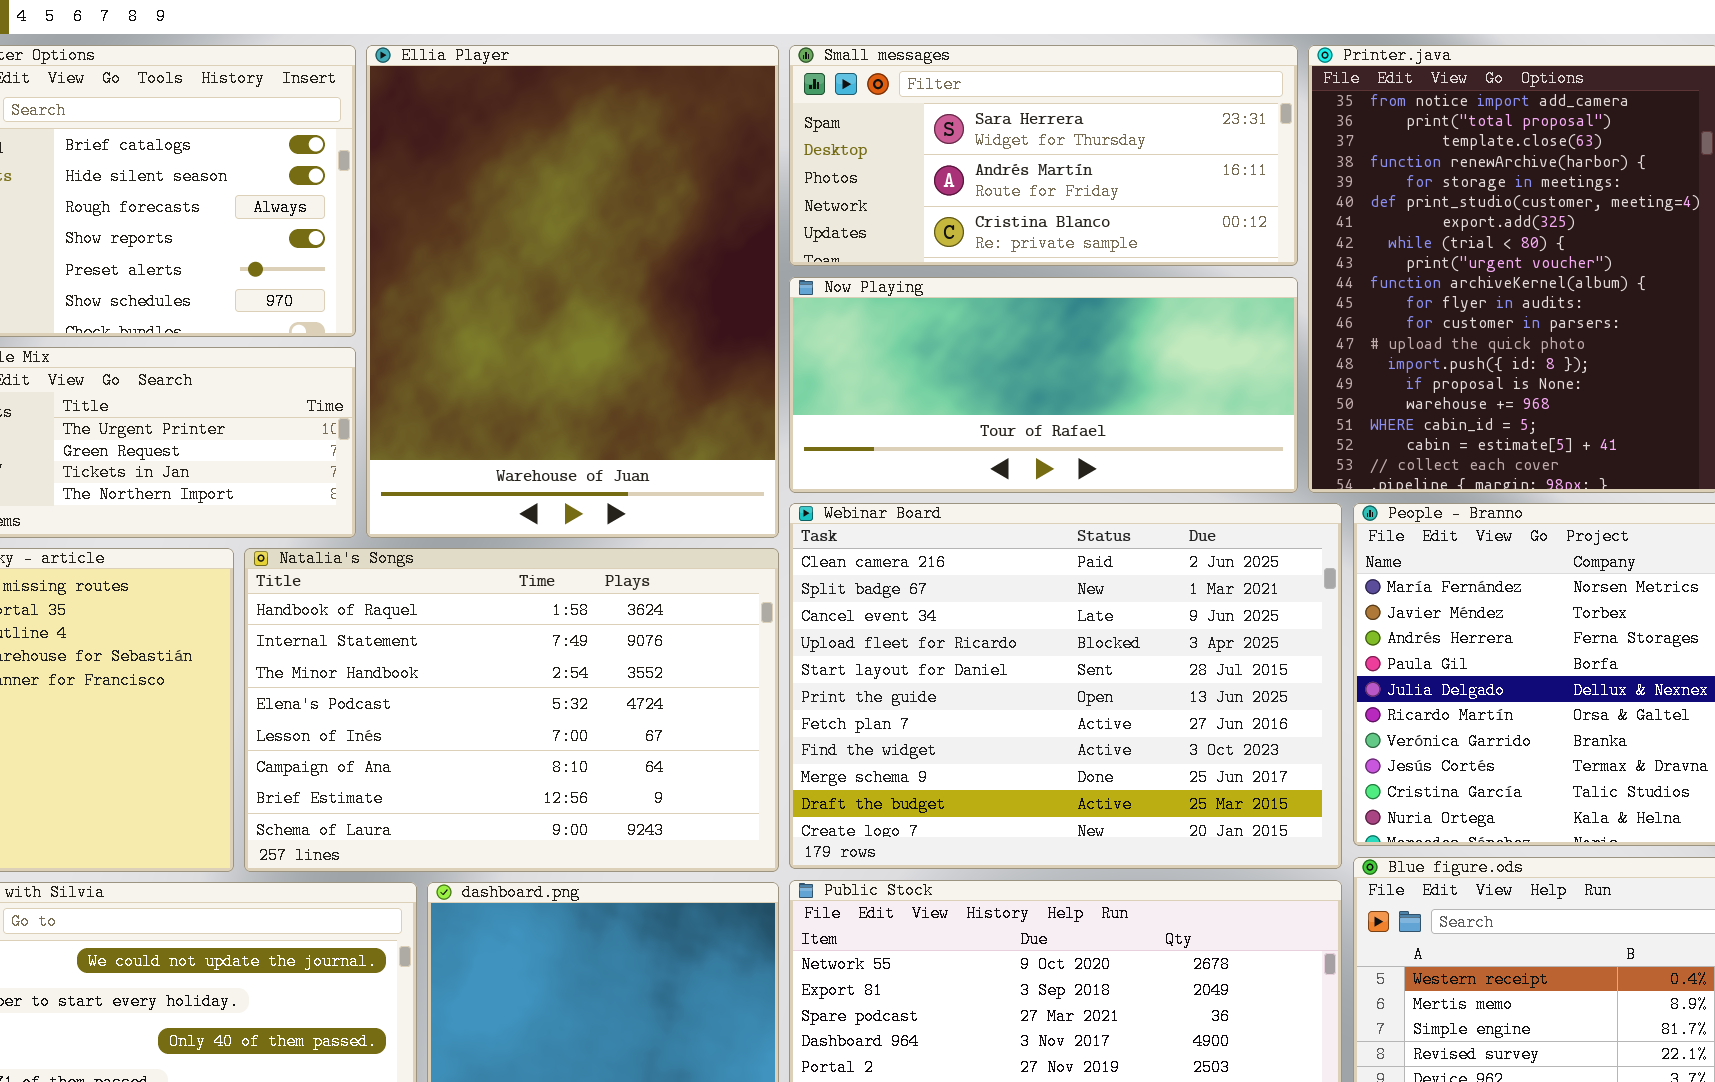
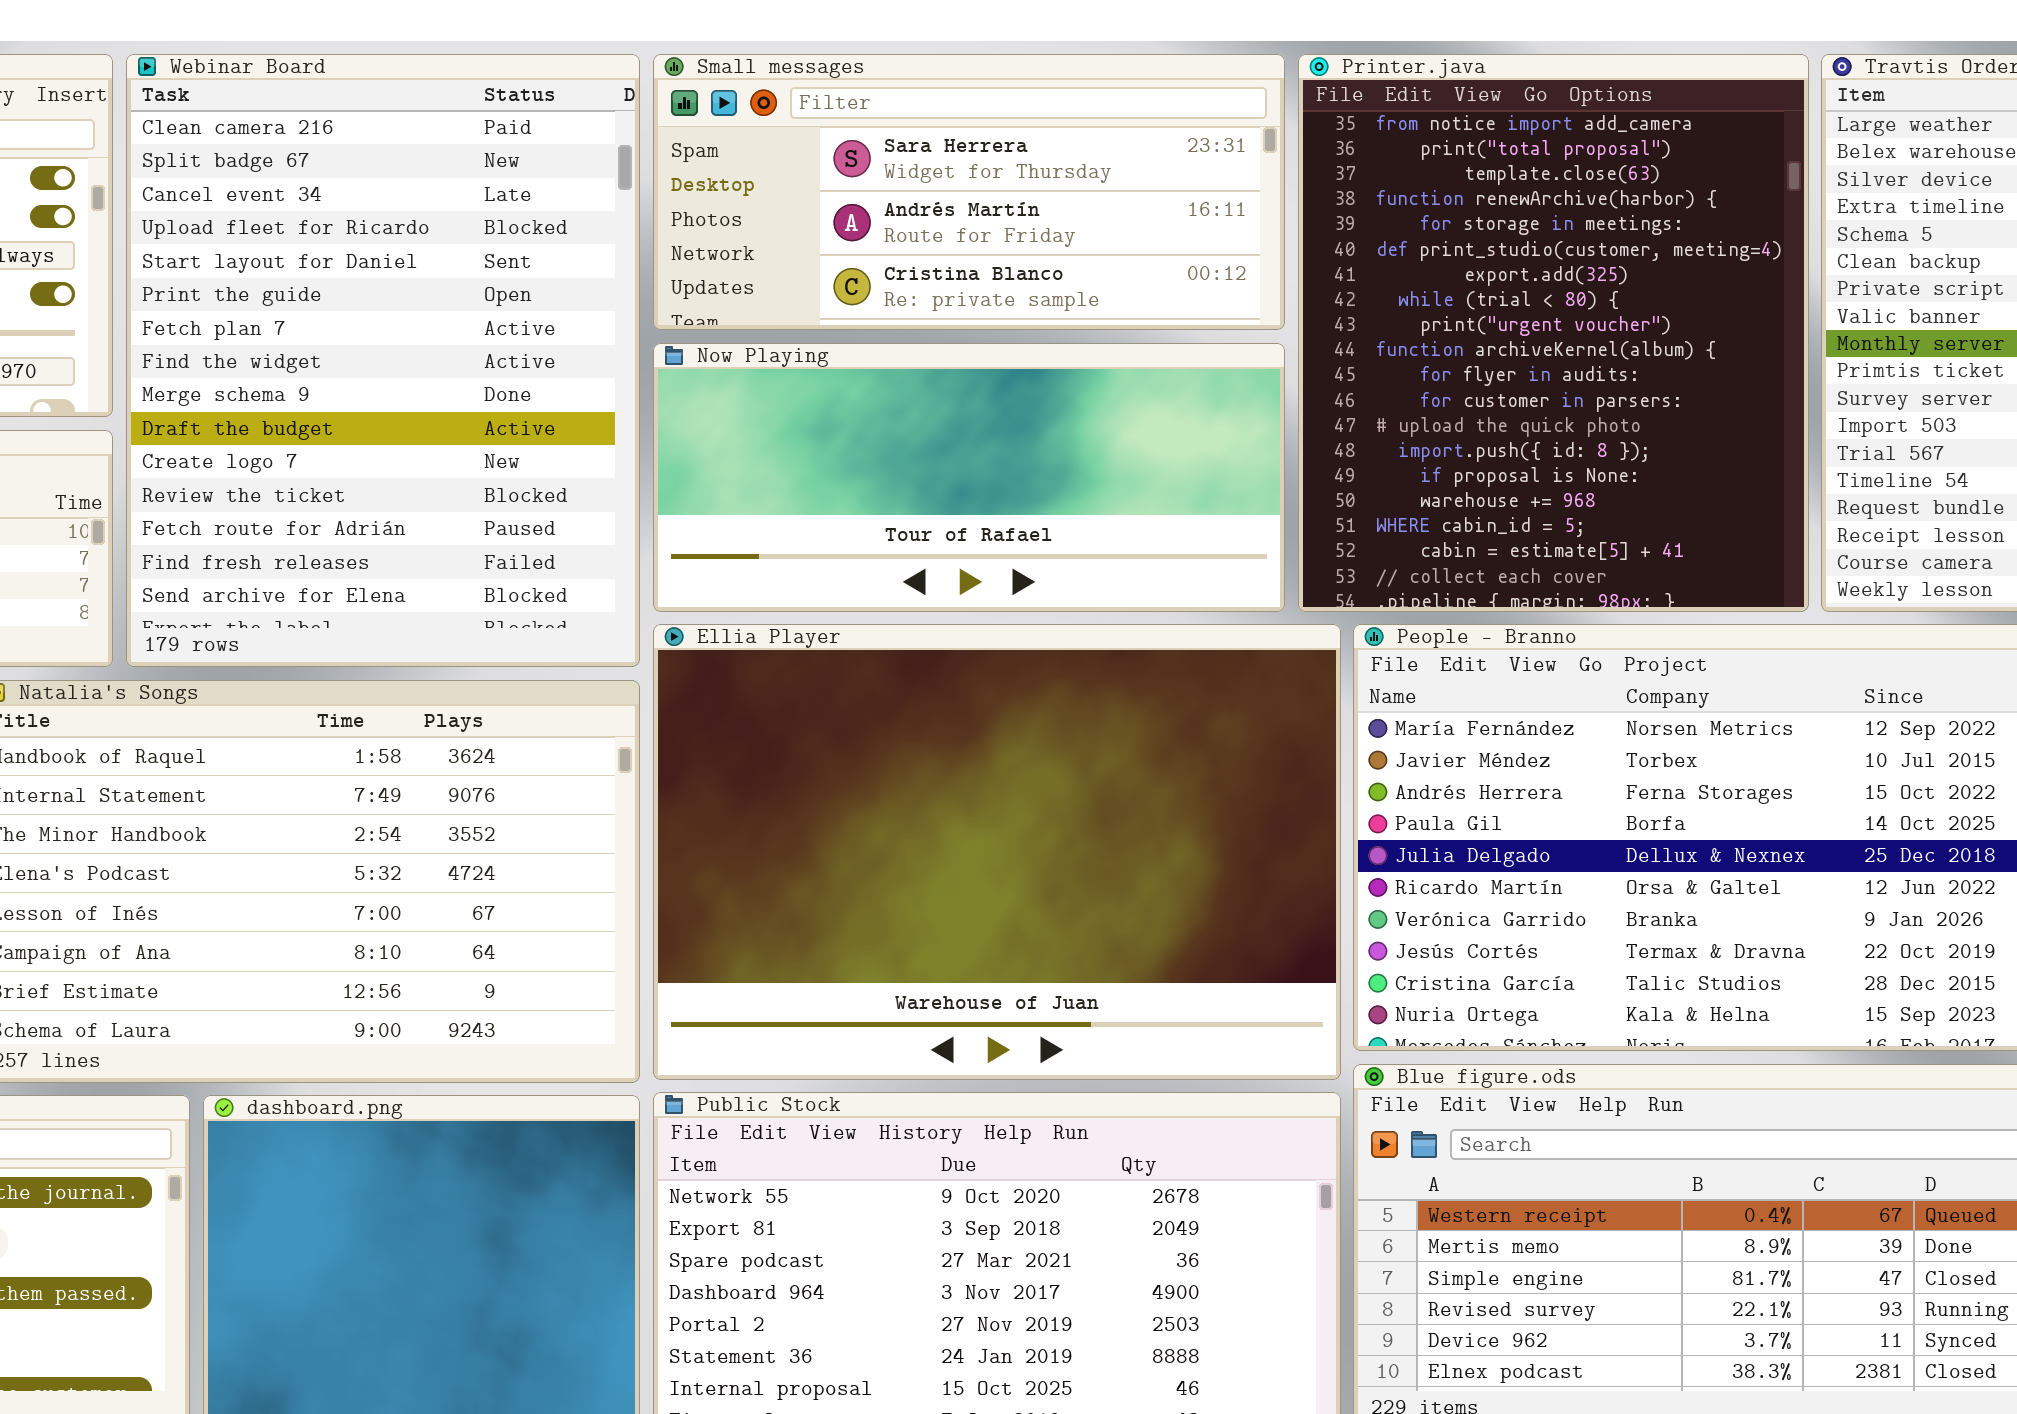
Ellia Player: [366,45,779,538] -> [653,624,1341,1080], moved, resized
Webinar Board: [789,503,1342,869] -> [126,54,640,667], moved, resized

